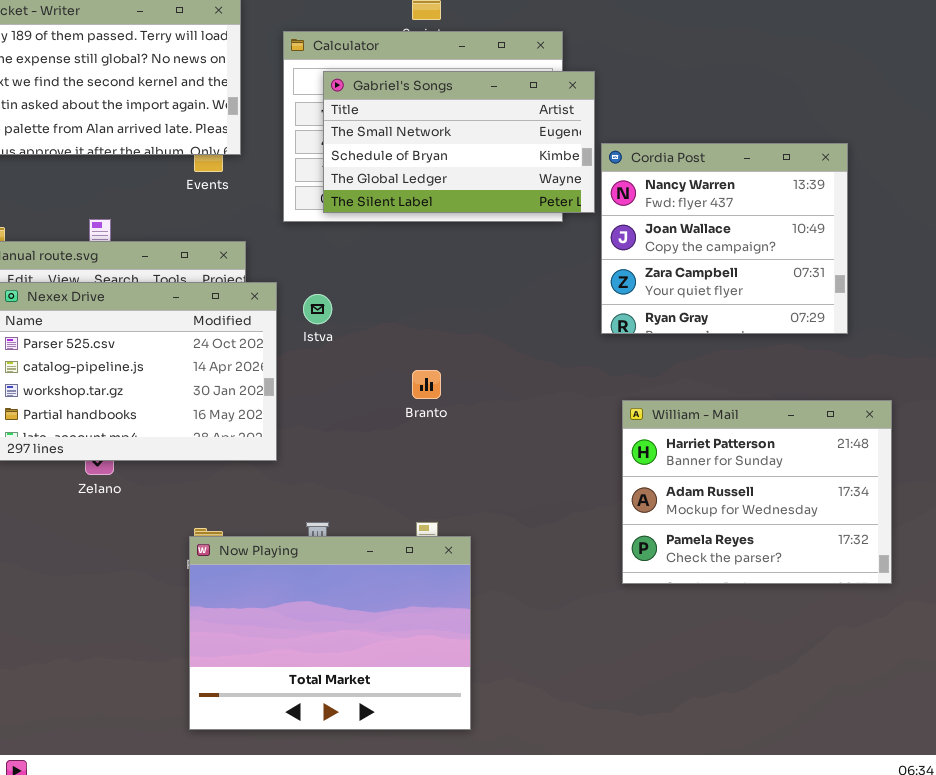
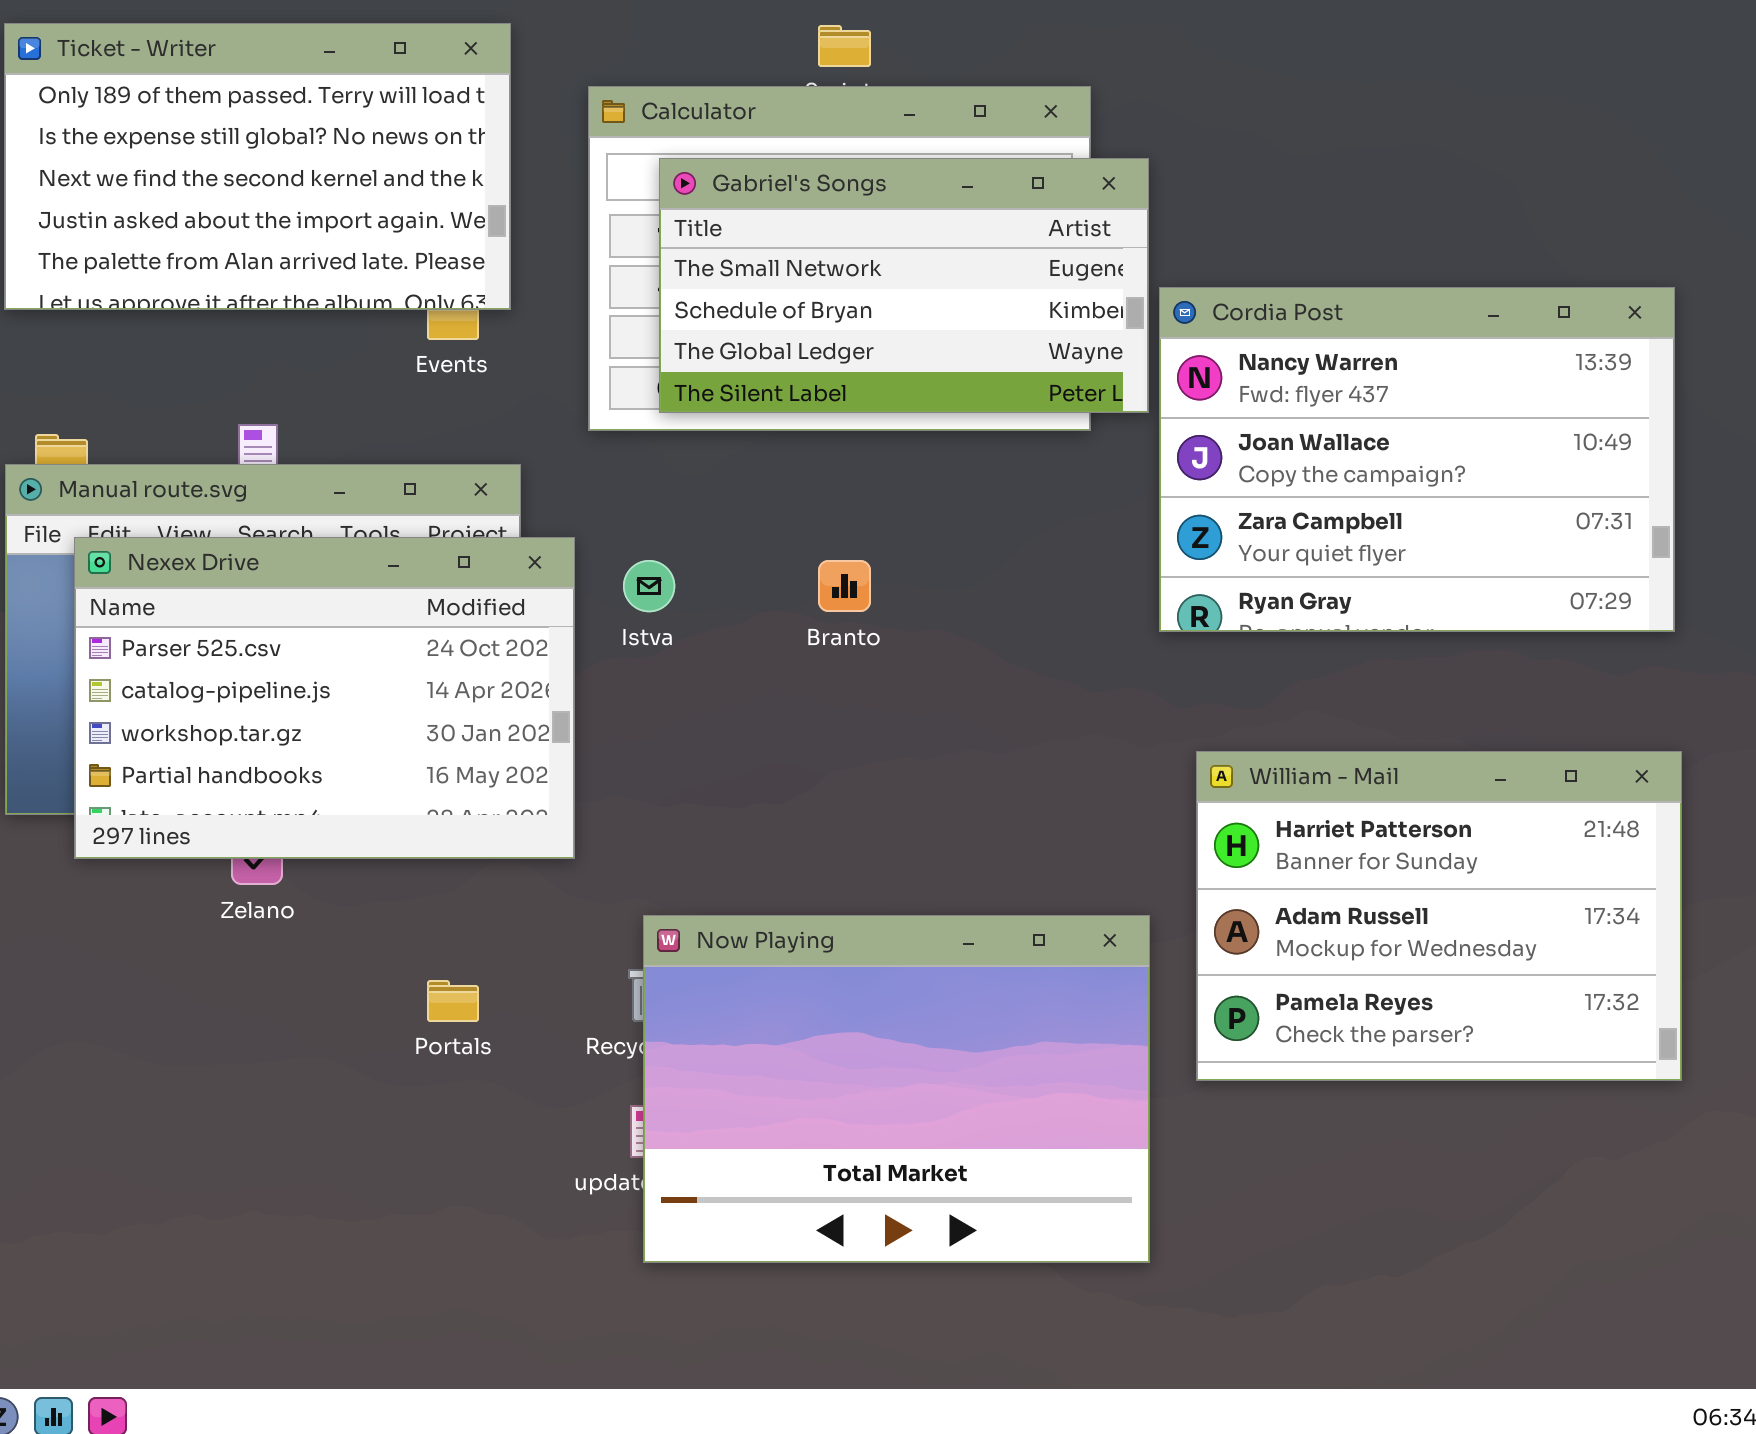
Cordia Post: [601,143,848,334] -> [1159,287,1675,632], resized
Branto: [412,370,441,399] -> [818,560,871,612], moved
Now Playing: [189,536,471,730] -> [643,915,1150,1263], moved

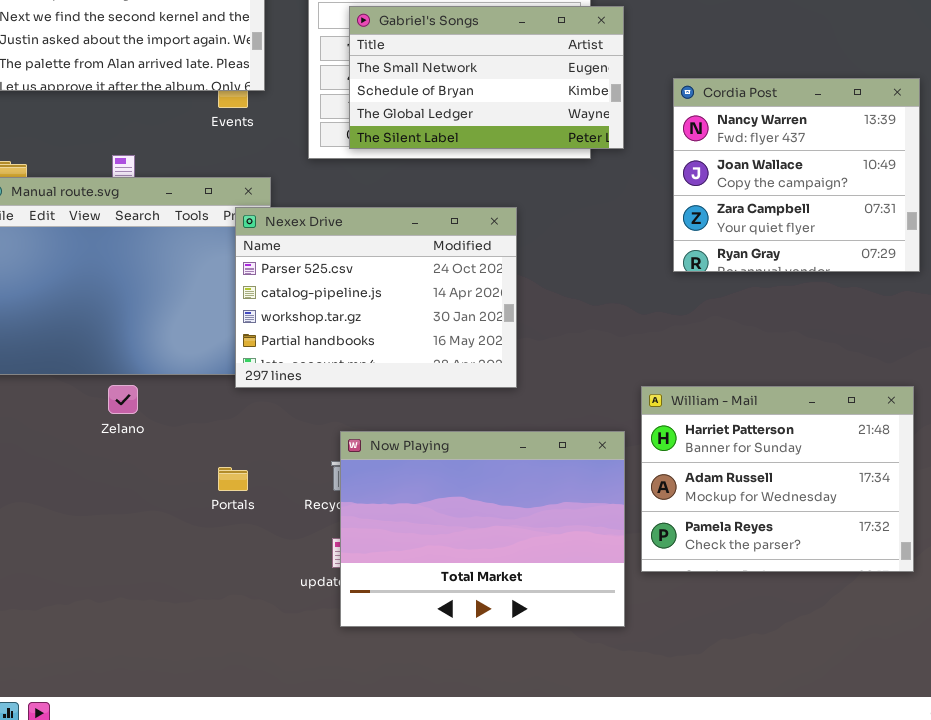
Cordia Post: [1159,287,1675,632] -> [673,78,920,272], resized
Nexex Drive: [74,537,575,859] -> [235,207,517,388], moved
William - Mail: [1196,751,1682,1081] -> [641,386,914,572], moved

